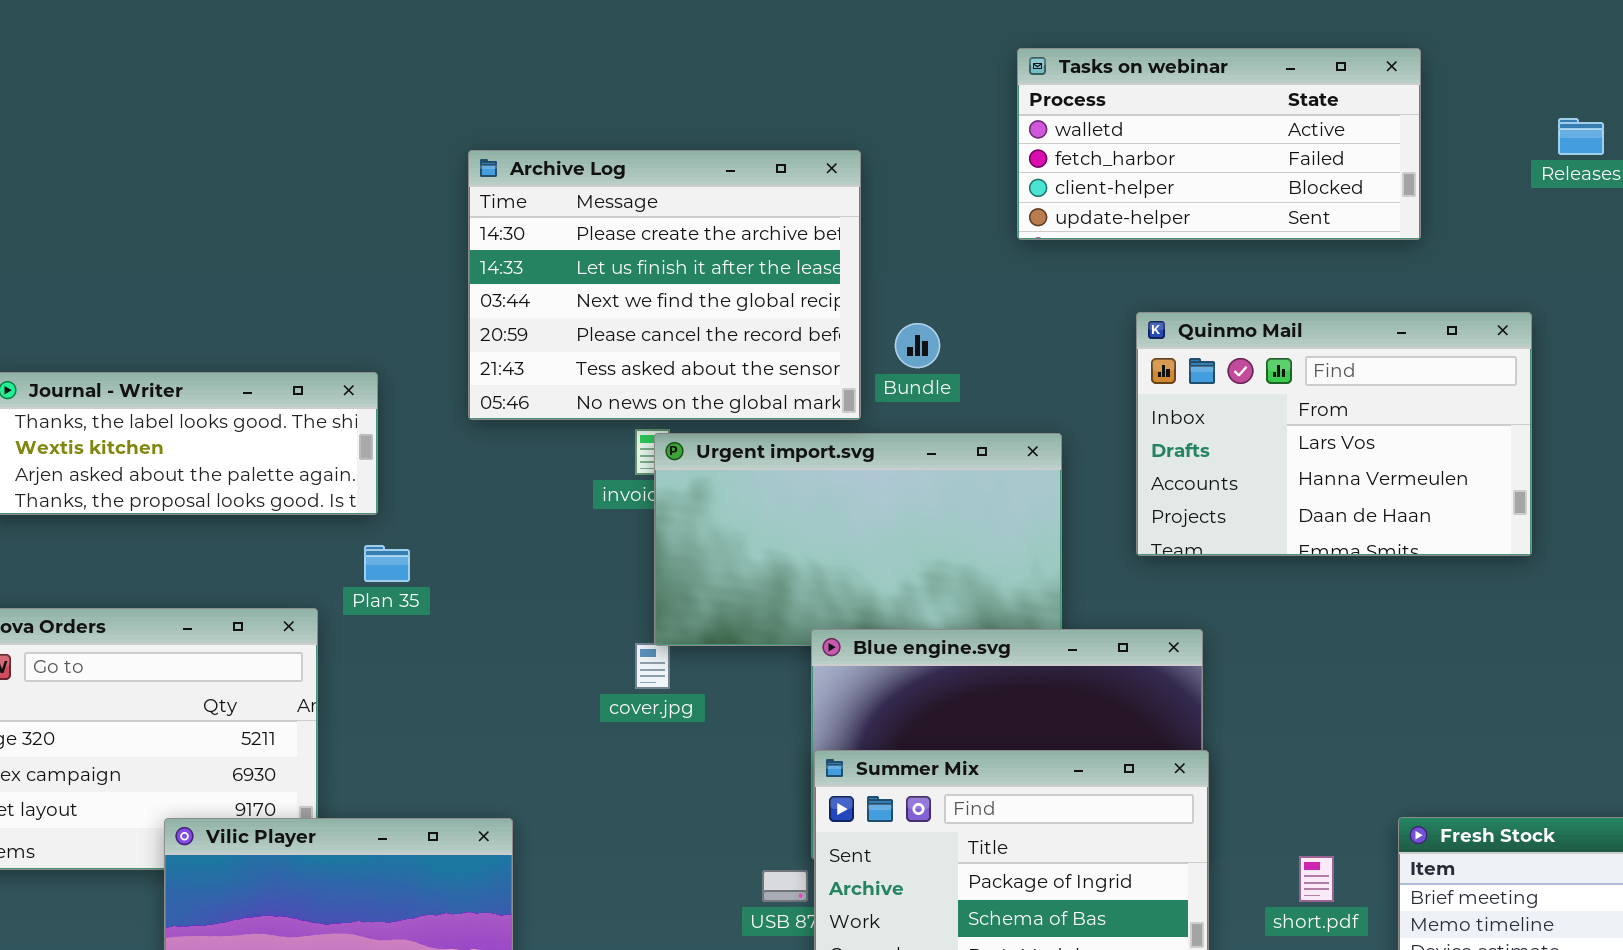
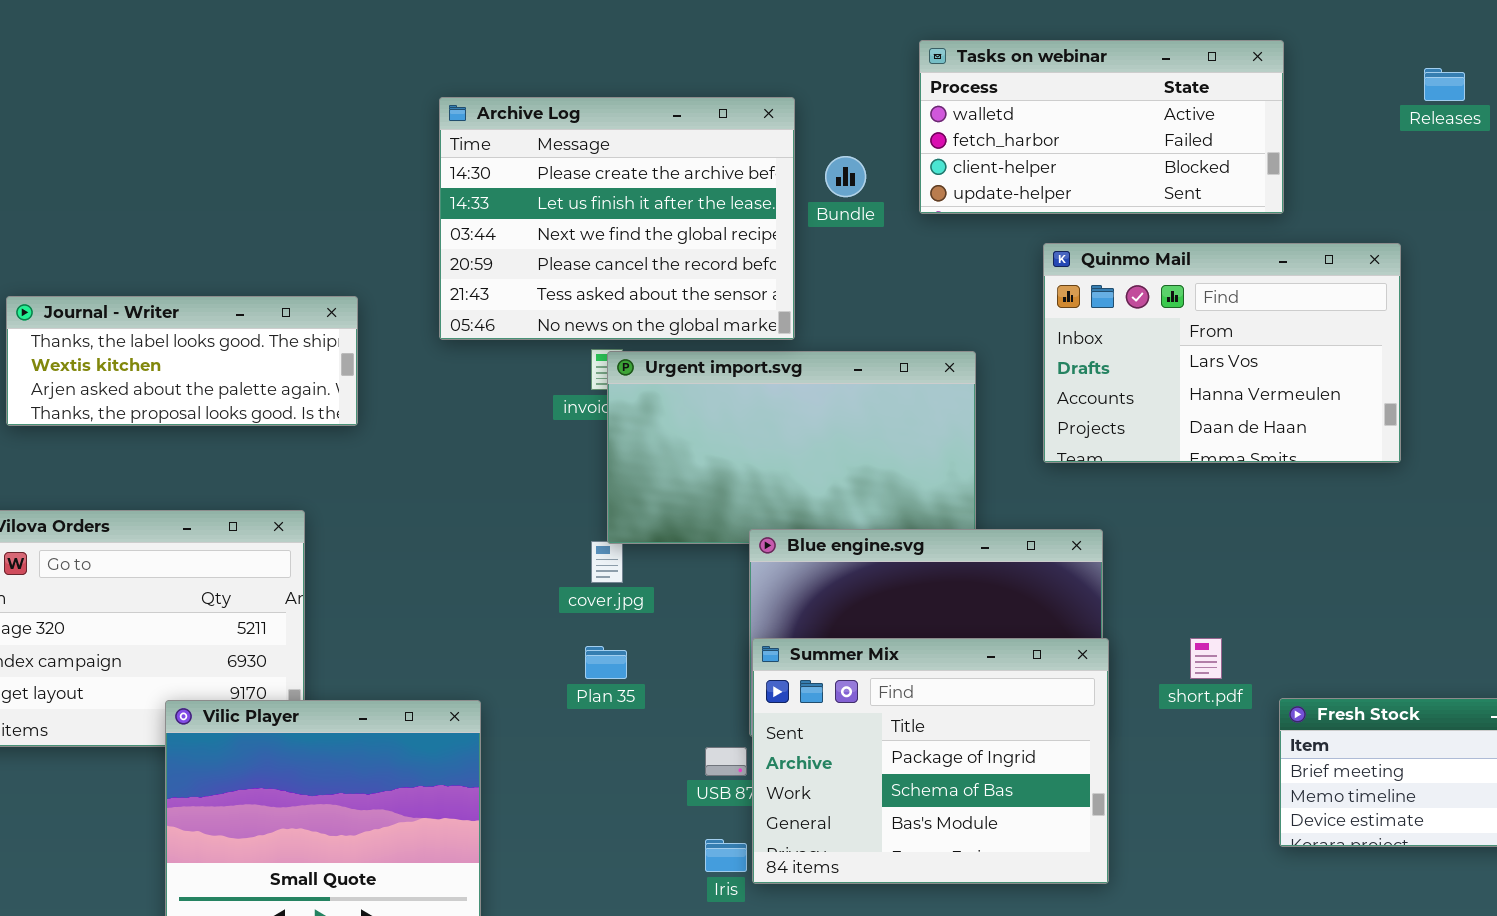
Tasks on webinar: [1017,48,1421,240] -> [919,40,1284,214], moved
Bundle: [895,323,940,368] -> [825,156,866,197], moved
Plan 35: [364,545,410,582] -> [585,646,627,679], moved
short.pdf: [1299,856,1334,902] -> [1190,638,1222,679], moved

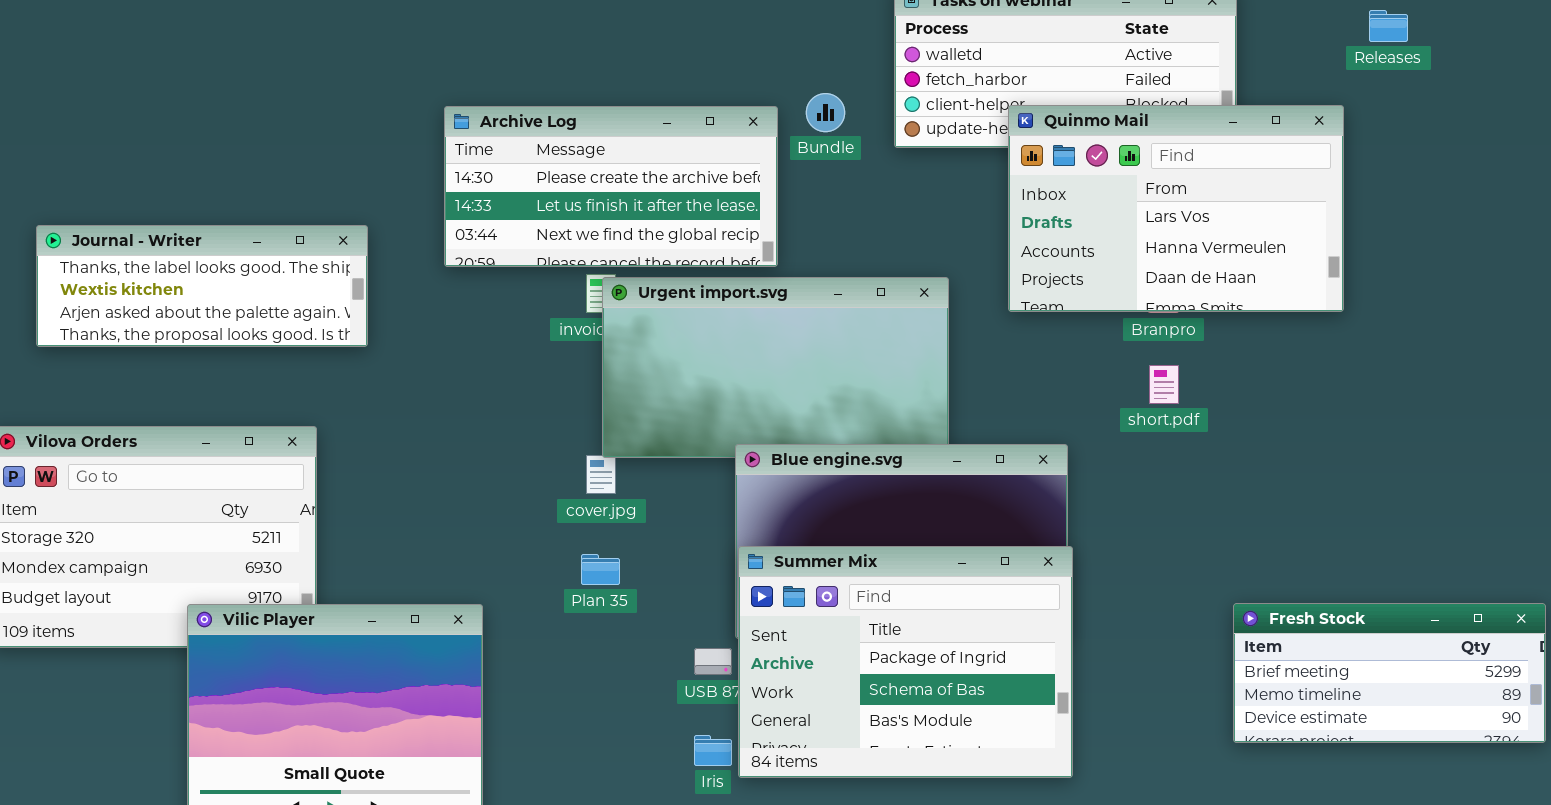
Archive Log: [439,97,795,340] -> [444,106,778,267], resized
Quinmo Mail: [1043,243,1401,463] -> [1008,105,1344,312], moved
short.pdf: [1190,638,1222,679] -> [1149,365,1179,404], moved

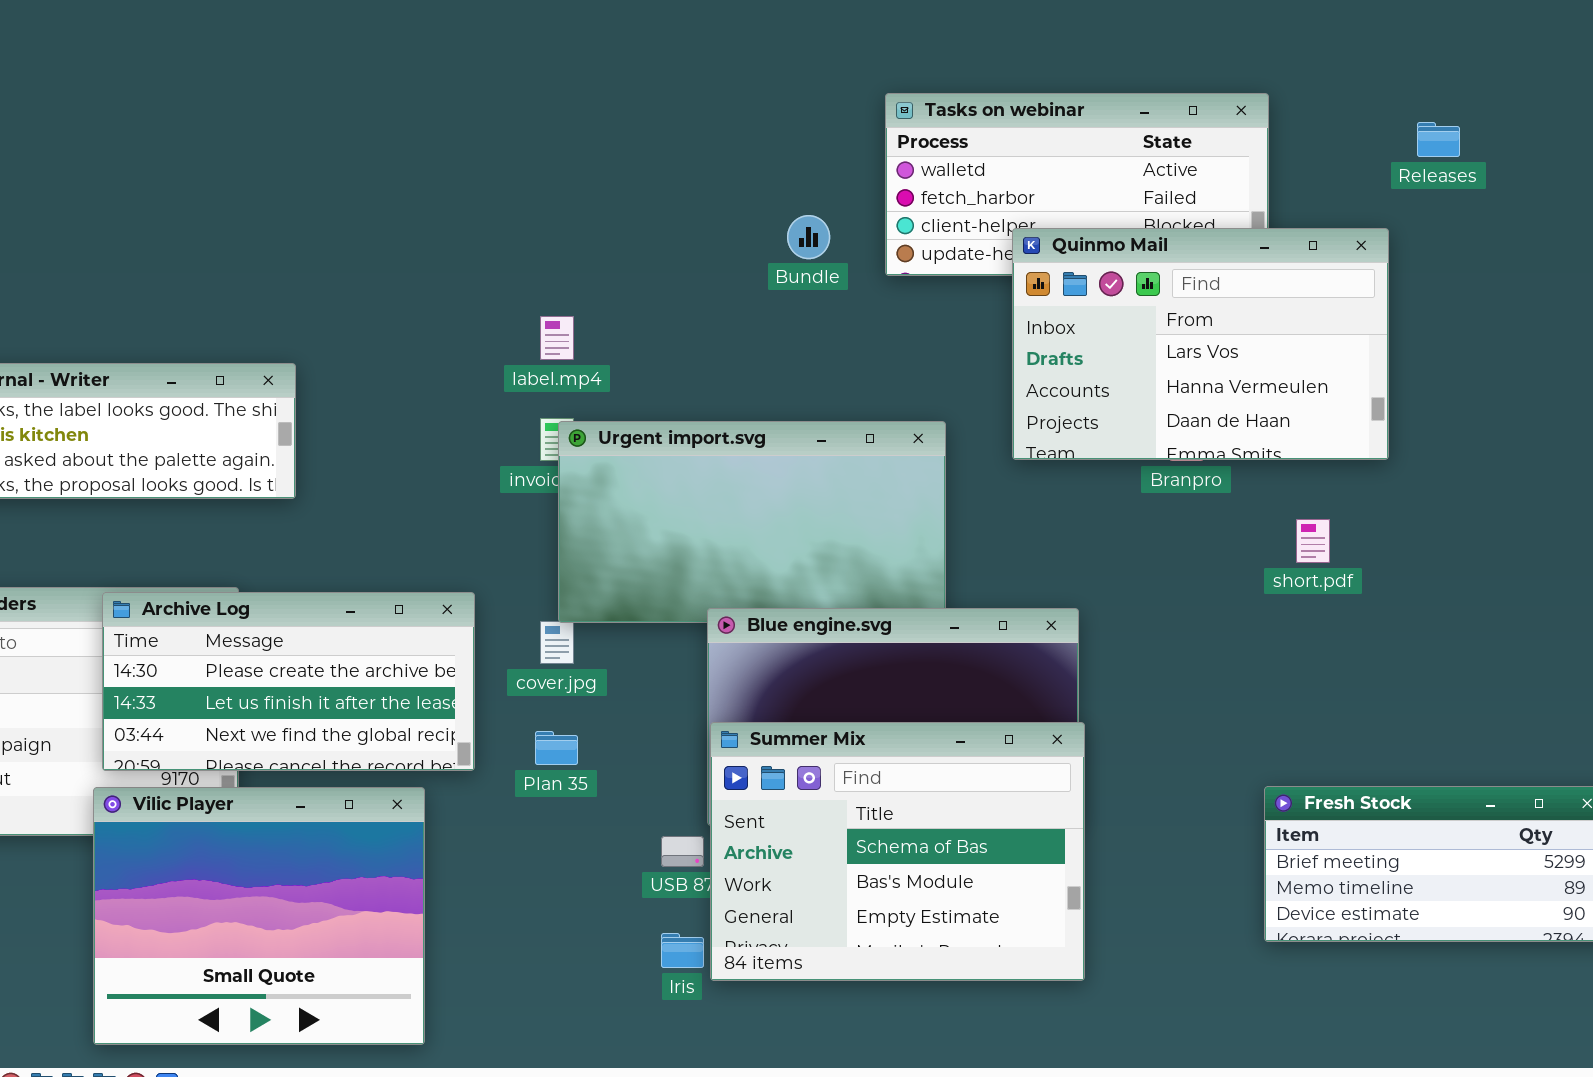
Archive Log: [444,106,778,267] -> [102,592,475,771], moved
short.pdf: [1149,365,1179,404] -> [1296,519,1330,563], moved
Summer Mix: [738,546,1073,778] -> [710,722,1085,981], scrolled down 1 row

